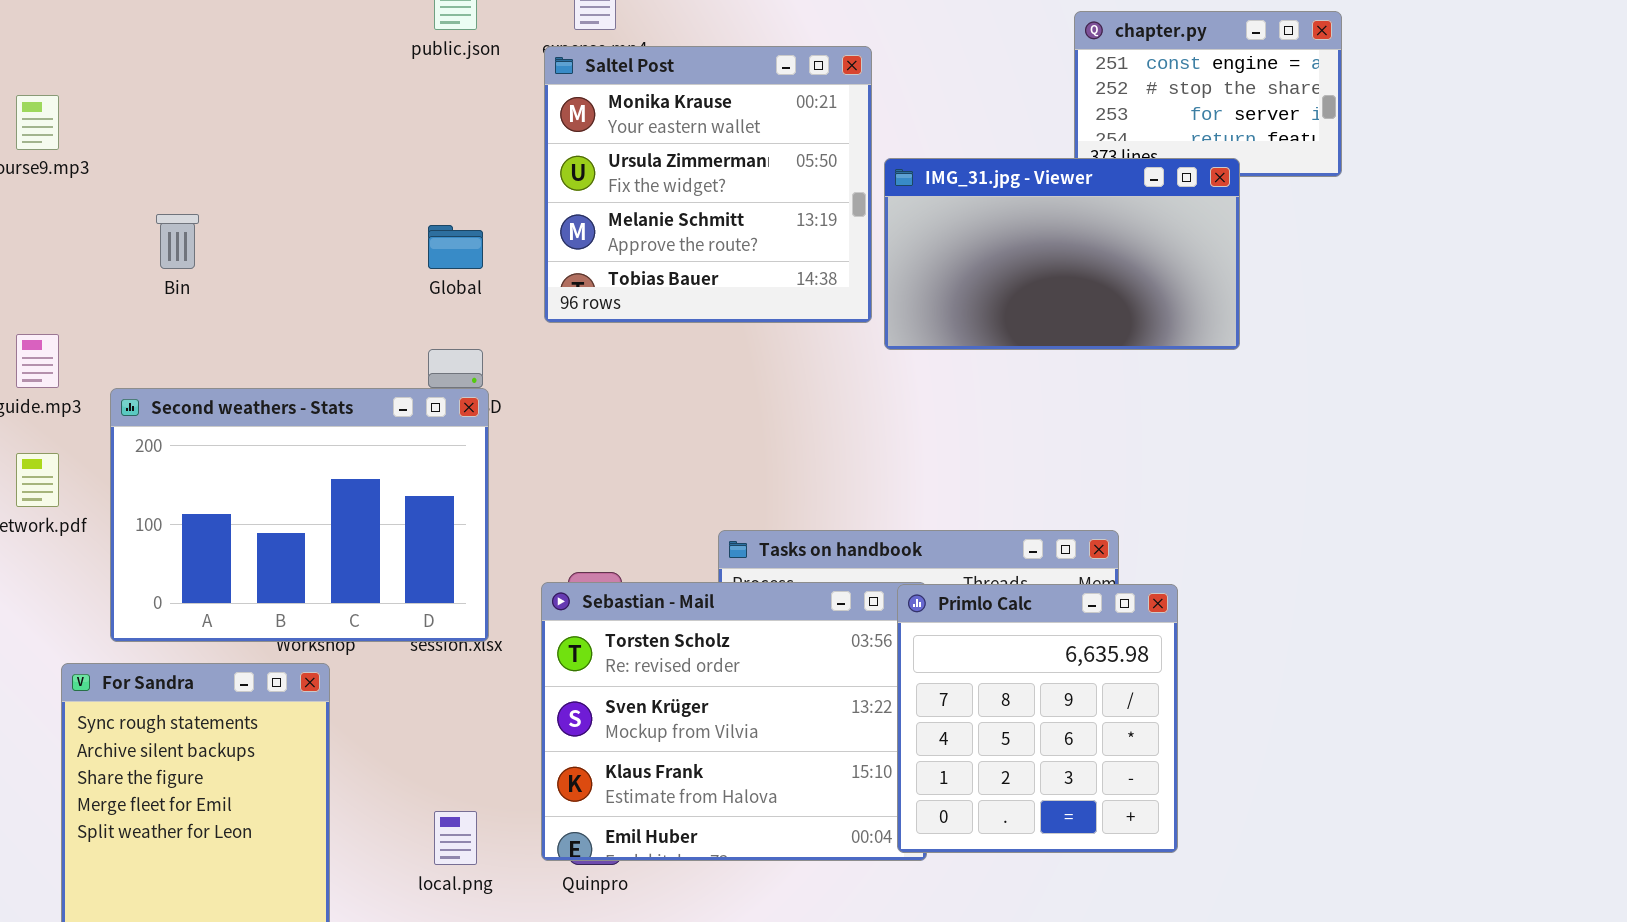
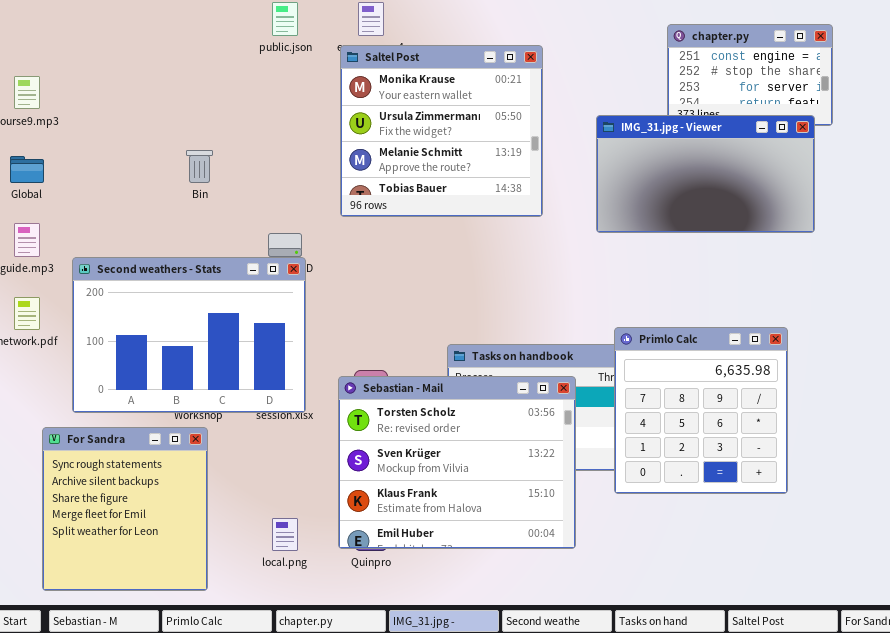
IMG_31.jpg - Viewer: [884,158,1240,350] -> [596,115,815,233], moved
Bin: [156,214,199,269] -> [186,150,213,183], moved
Global: [428,225,483,269] -> [10,156,44,183], moved
Primlo Calc: [897,584,1178,853] -> [614,327,788,494], moved

